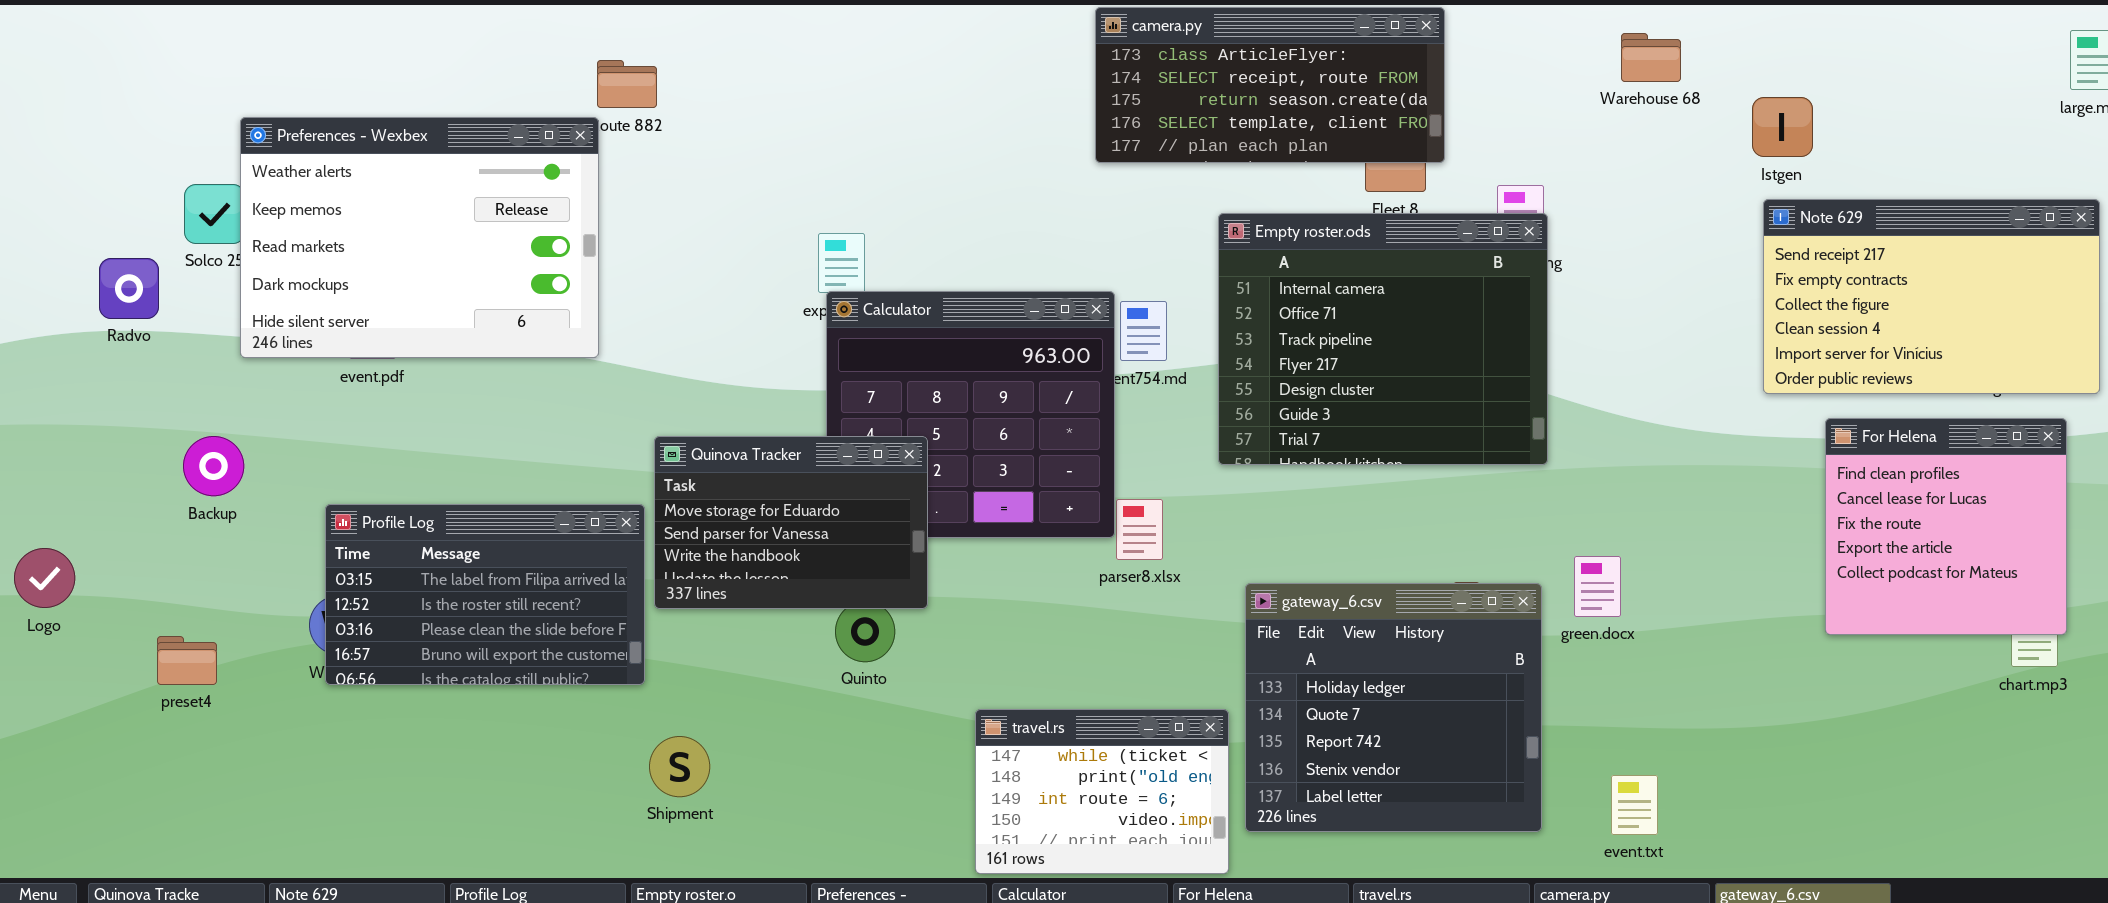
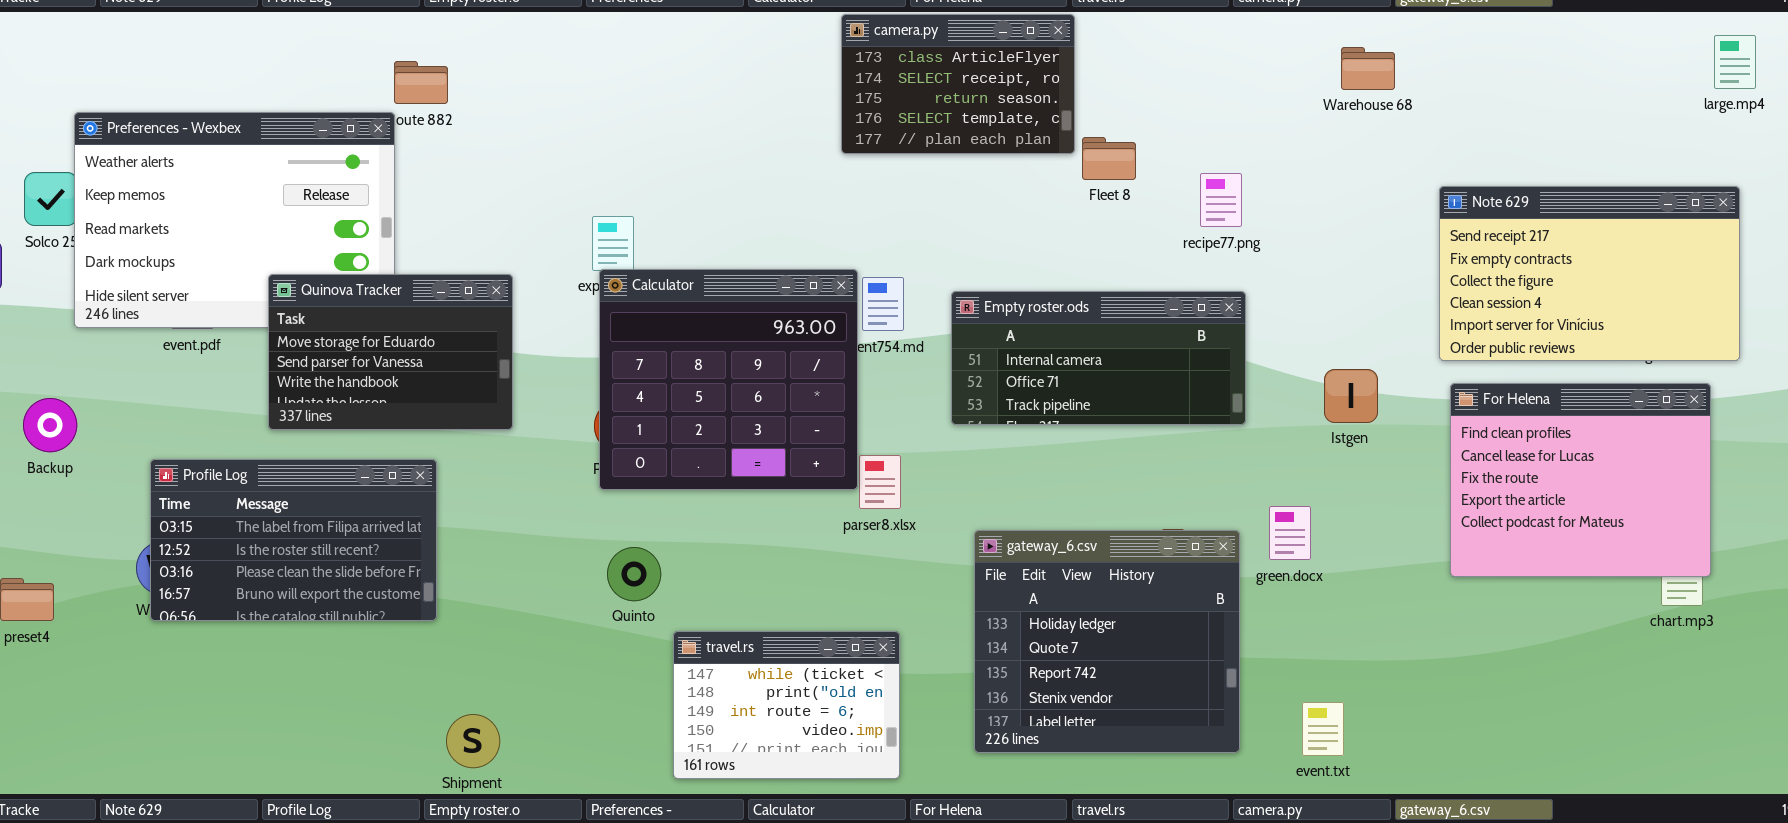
camera.py: [1095,7,1445,163] -> [841,14,1075,154], resized
Warehouse 68: [1621,33,1681,82] -> [1341,47,1395,90], moved
Istgen: [1752,97,1813,157] -> [1324,369,1378,423], moved
Empty roster.ods: [1218,213,1548,465] -> [951,291,1246,425], resized
For Helena: [1825,418,2067,635] -> [1450,383,1711,577], resized
Quinova Tracker: [654,436,928,609] -> [268,274,513,430], moved
travel.rs: [975,709,1229,874] -> [673,631,900,779], moved
Shipment: [649,736,710,797] -> [446,714,500,768], moved

